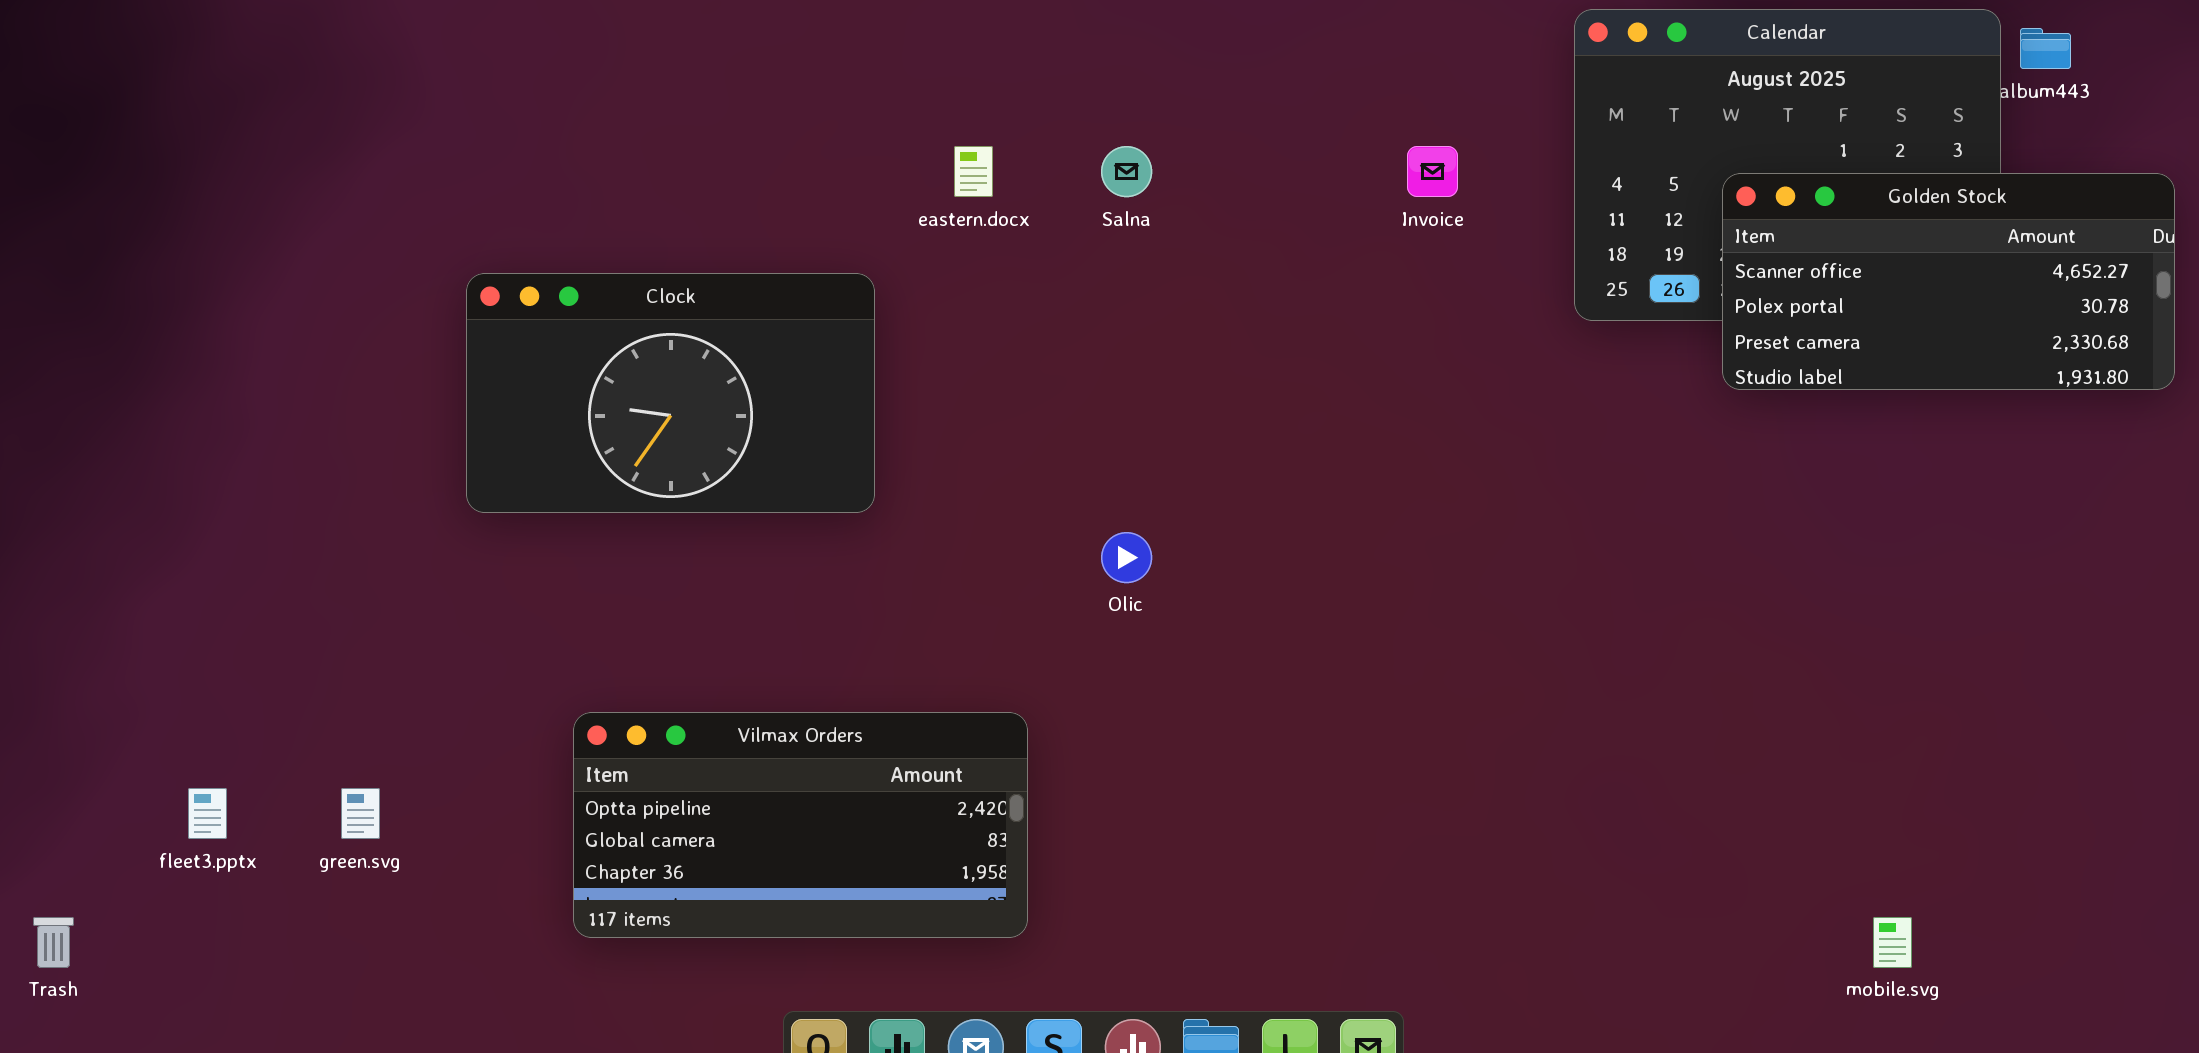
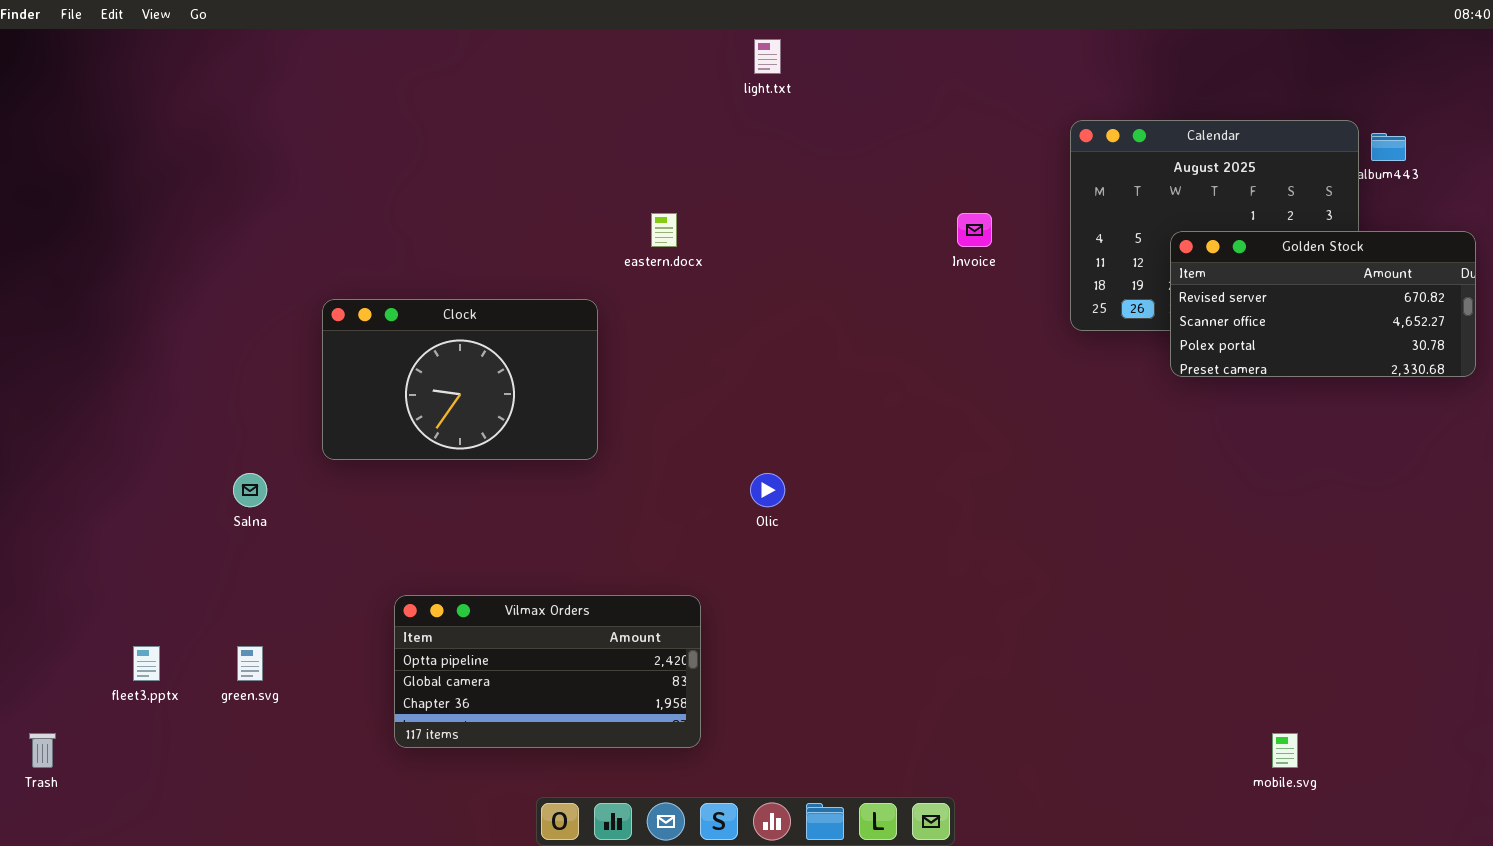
Salna: [1101,146,1152,197] -> [233,473,267,507], moved
Golden Stock: [1722,173,2175,390] -> [1170,231,1476,377], scrolled up 1 row

